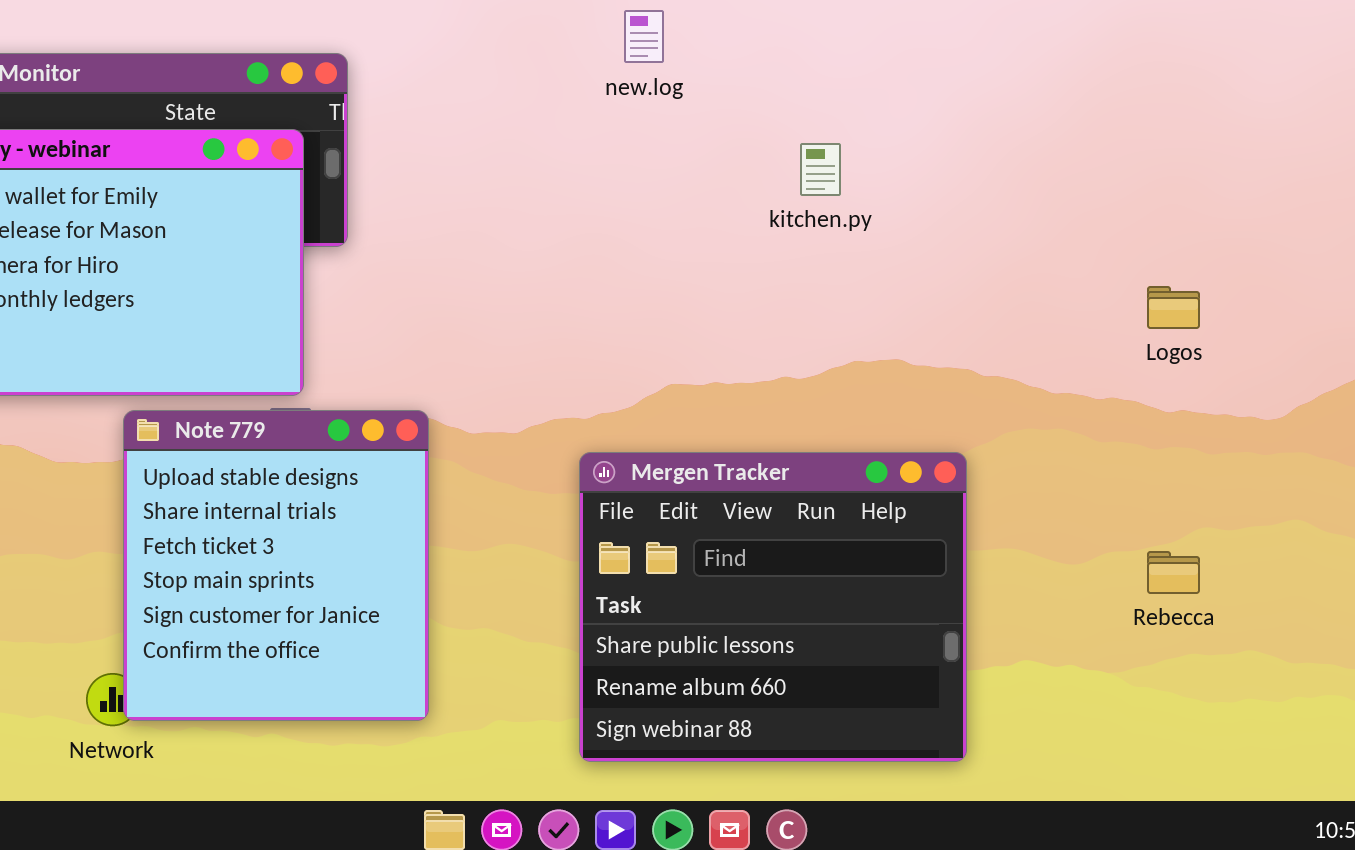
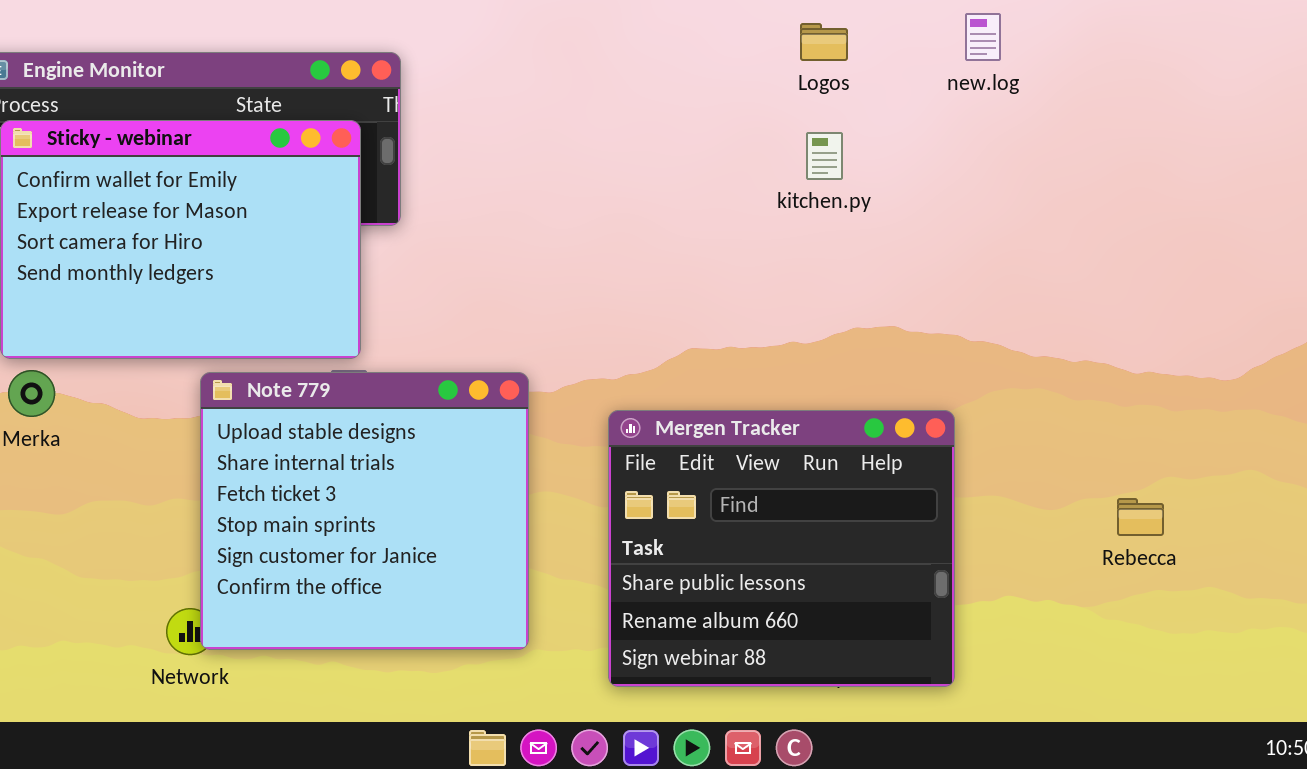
new.log: [624,10,664,63] -> [965,13,1001,61], moved
Logos: [1147,286,1200,329] -> [800,23,848,61], moved
Note 779: [123,410,429,721] -> [200,372,529,650], resized

